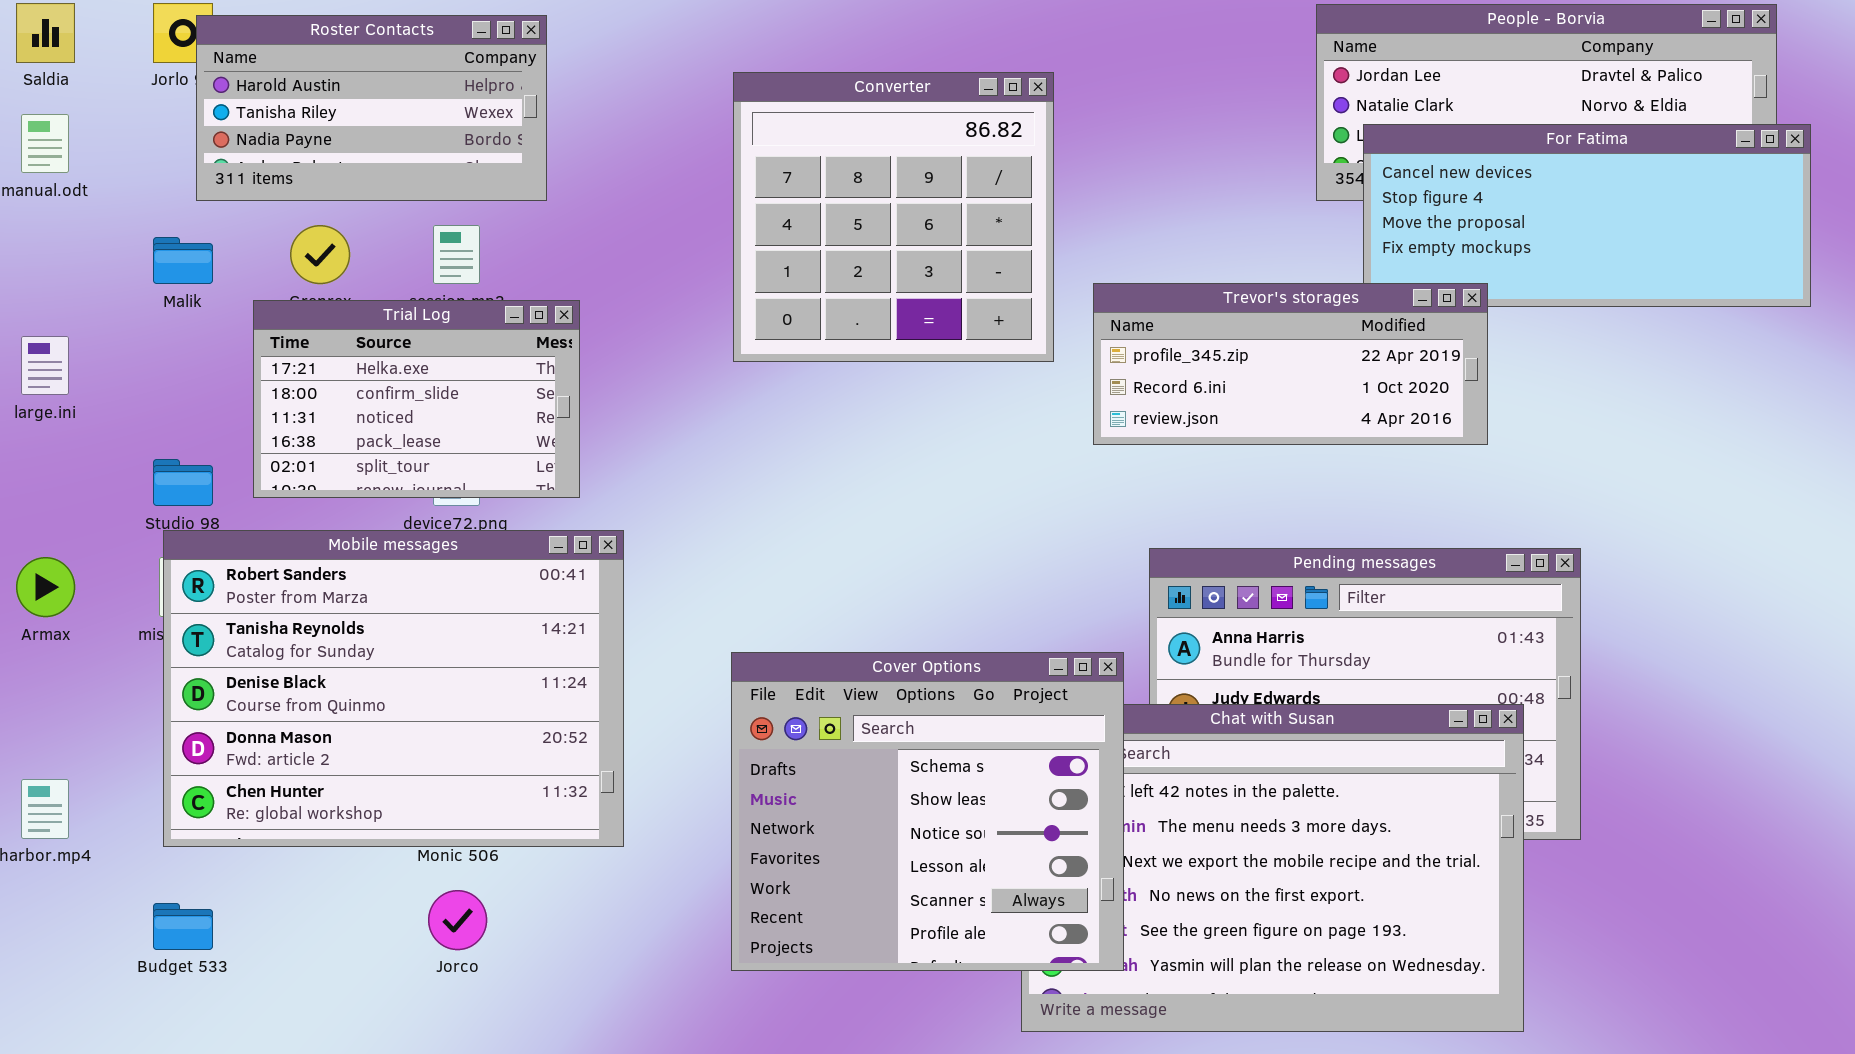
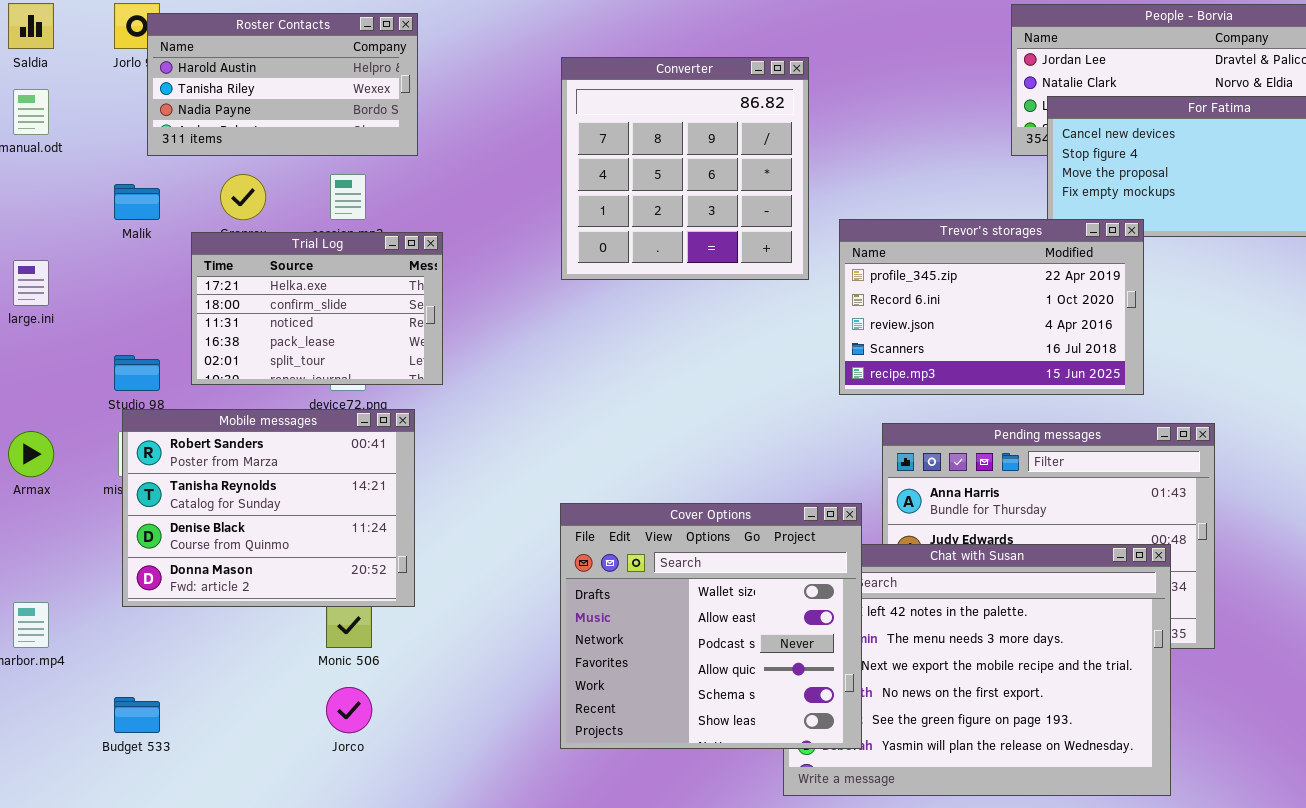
Trevor's storages: [1093,283,1488,445] -> [839,219,1144,395], resized
Mobile messages: [163,530,624,847] -> [122,409,415,607], resized
Cover Options: [731,652,1124,971] -> [560,503,862,749], scrolled up 4 rows

